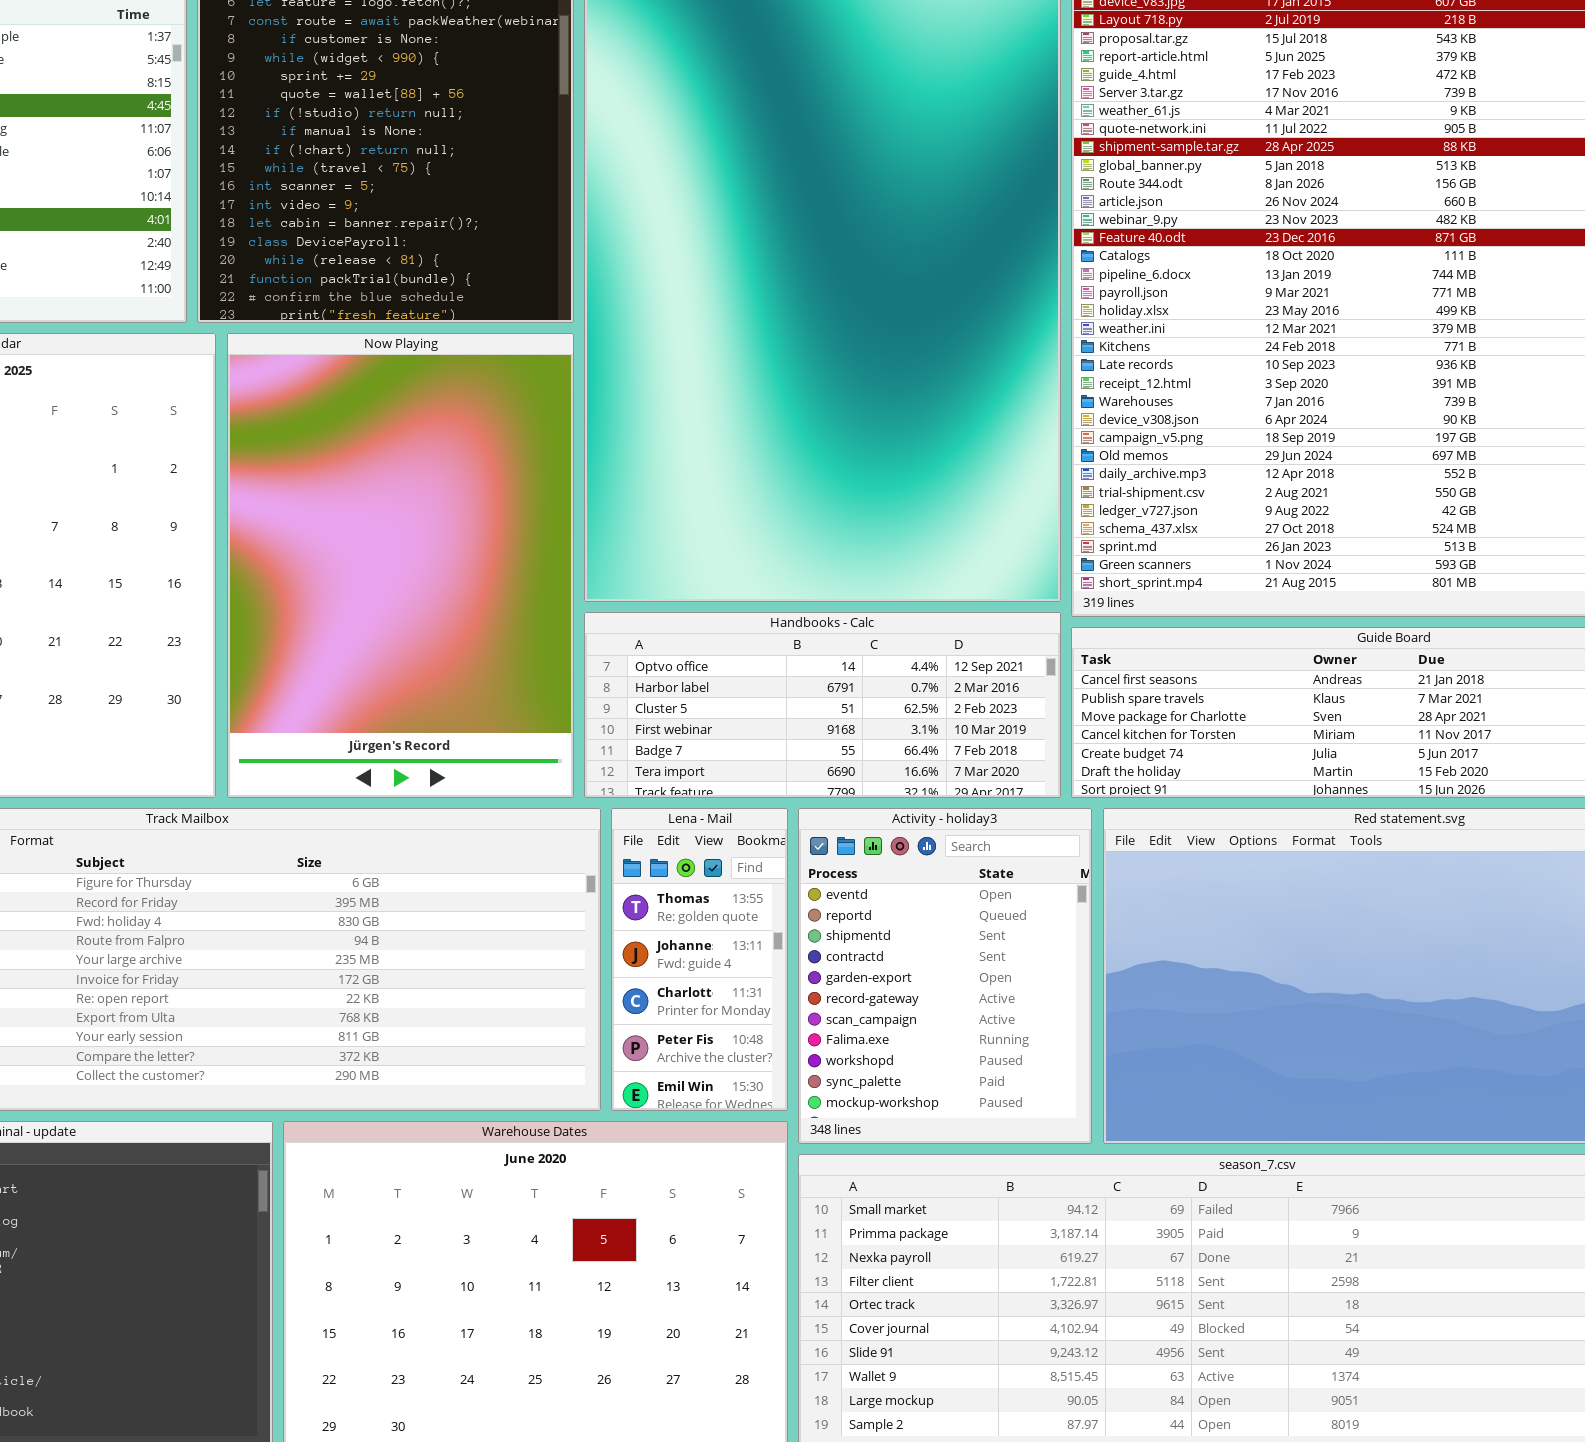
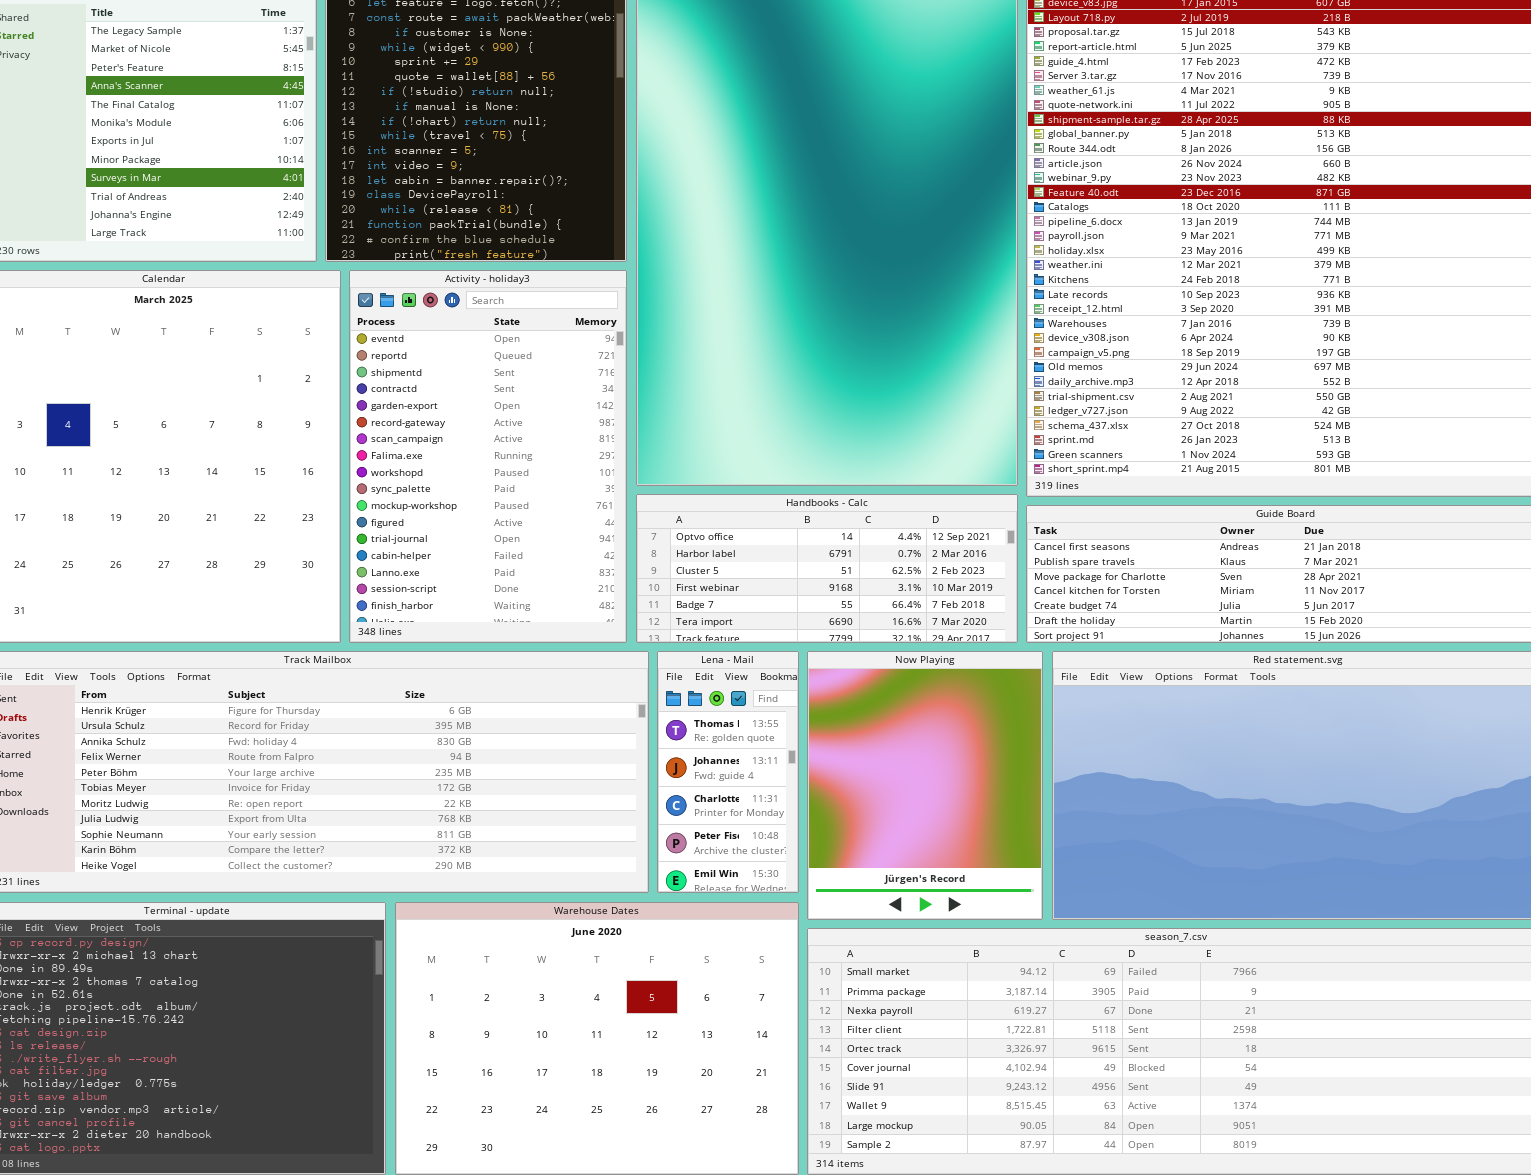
Now Playing: [227,333,574,798] -> [807,651,1043,920], moved, resized
Activity - holiday3: [798,808,1092,1144] -> [349,270,627,643], moved, resized

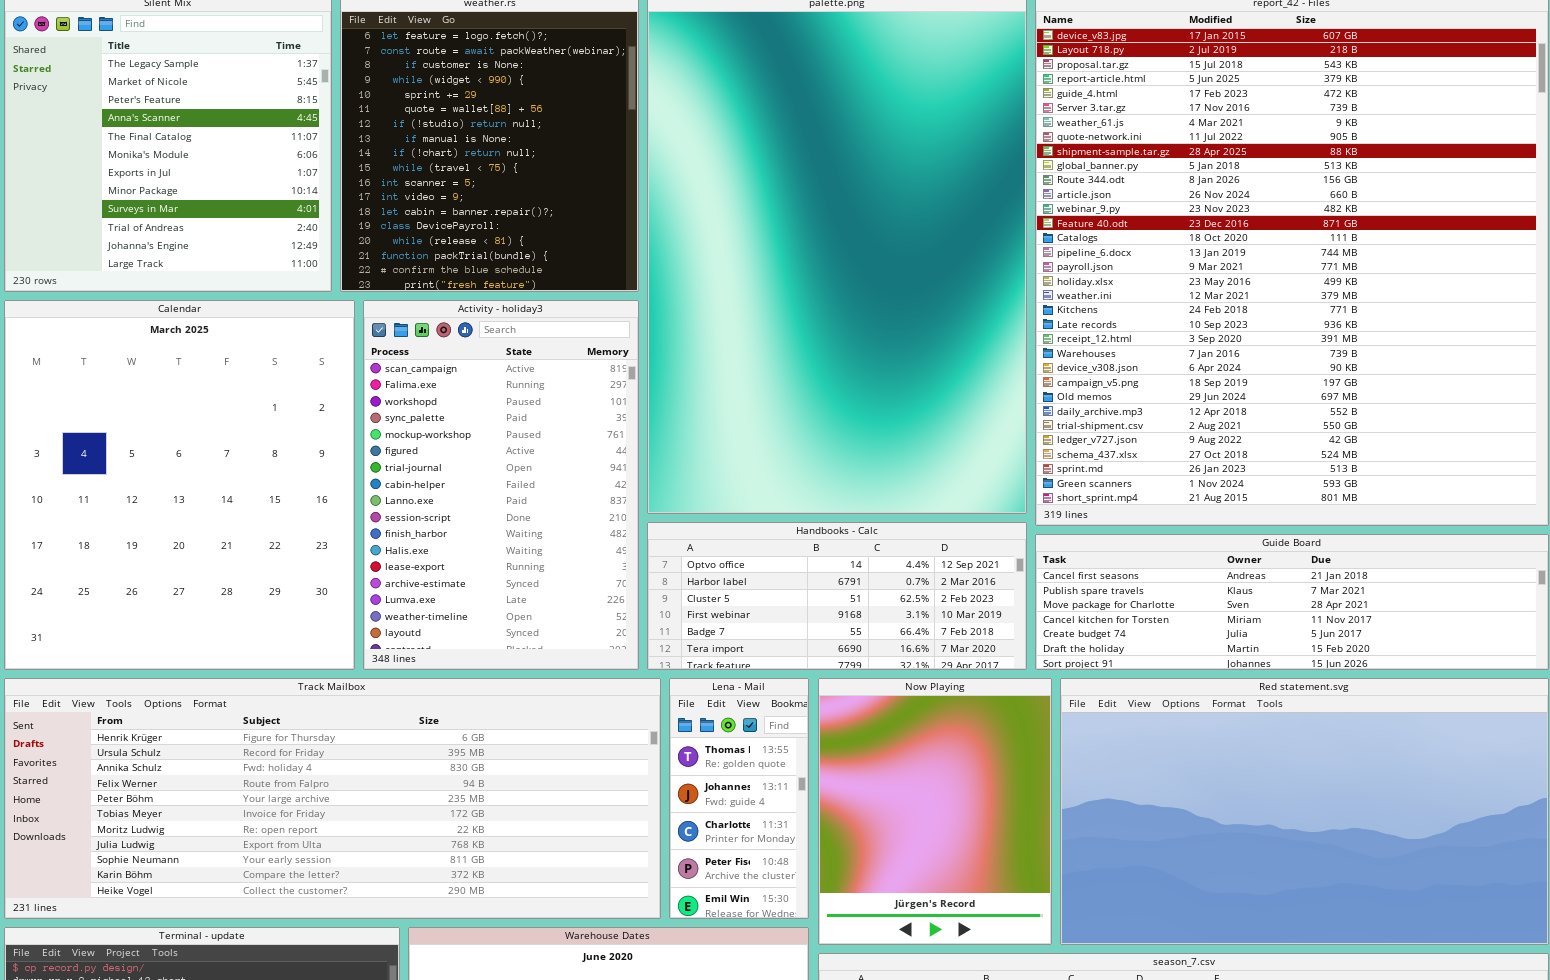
Activity - holiday3: [349,270,627,643] -> [363,300,639,670], scrolled down 6 rows

